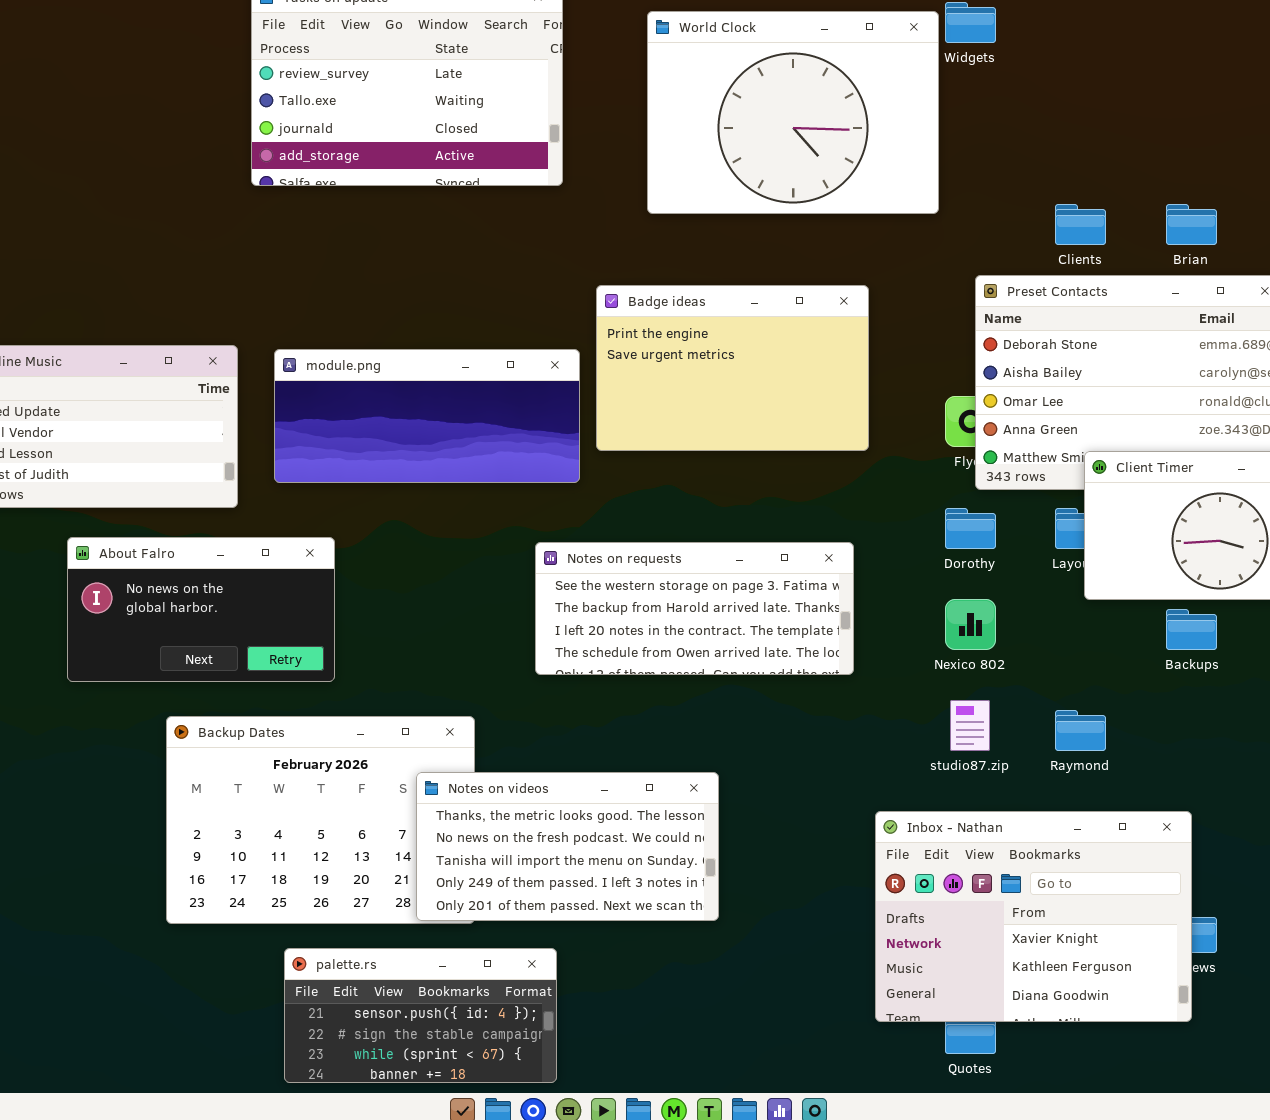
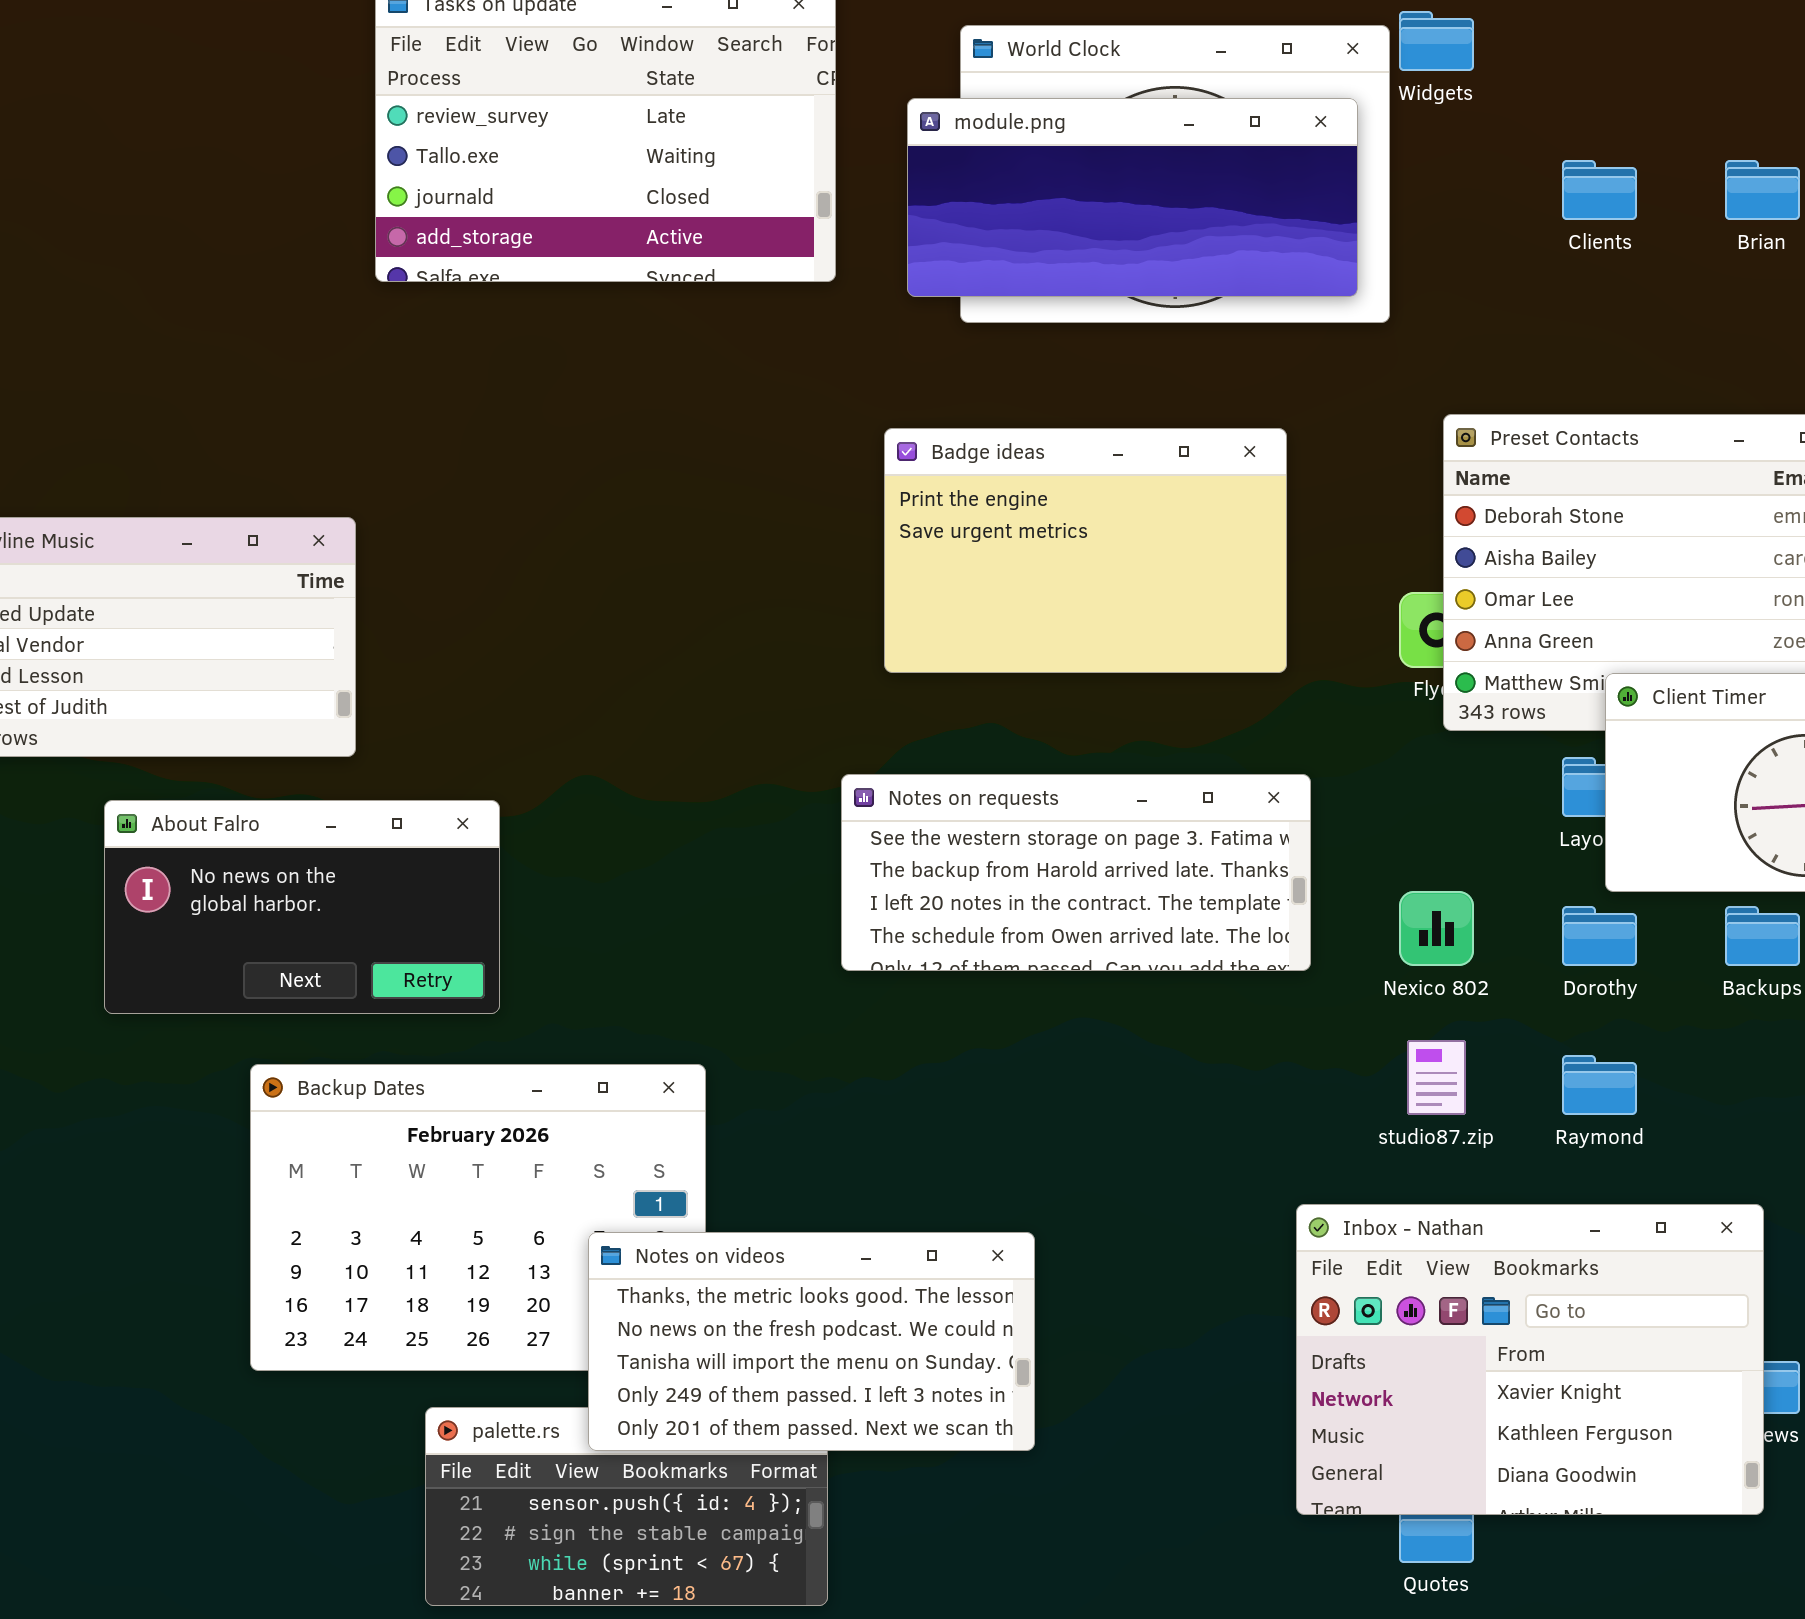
Clients: [1055,204,1106,245] -> [1562,160,1637,220], moved
Brian: [1166,204,1217,245] -> [1725,160,1800,220], moved
module.png: [274,349,580,483] -> [907,98,1358,297], moved
Dorothy: [945,508,996,549] -> [1562,906,1637,966], moved
Notes on requests: [535,542,854,675] -> [841,774,1311,971], moved
Notes on videos: [416,772,719,921] -> [588,1232,1035,1451], moved

